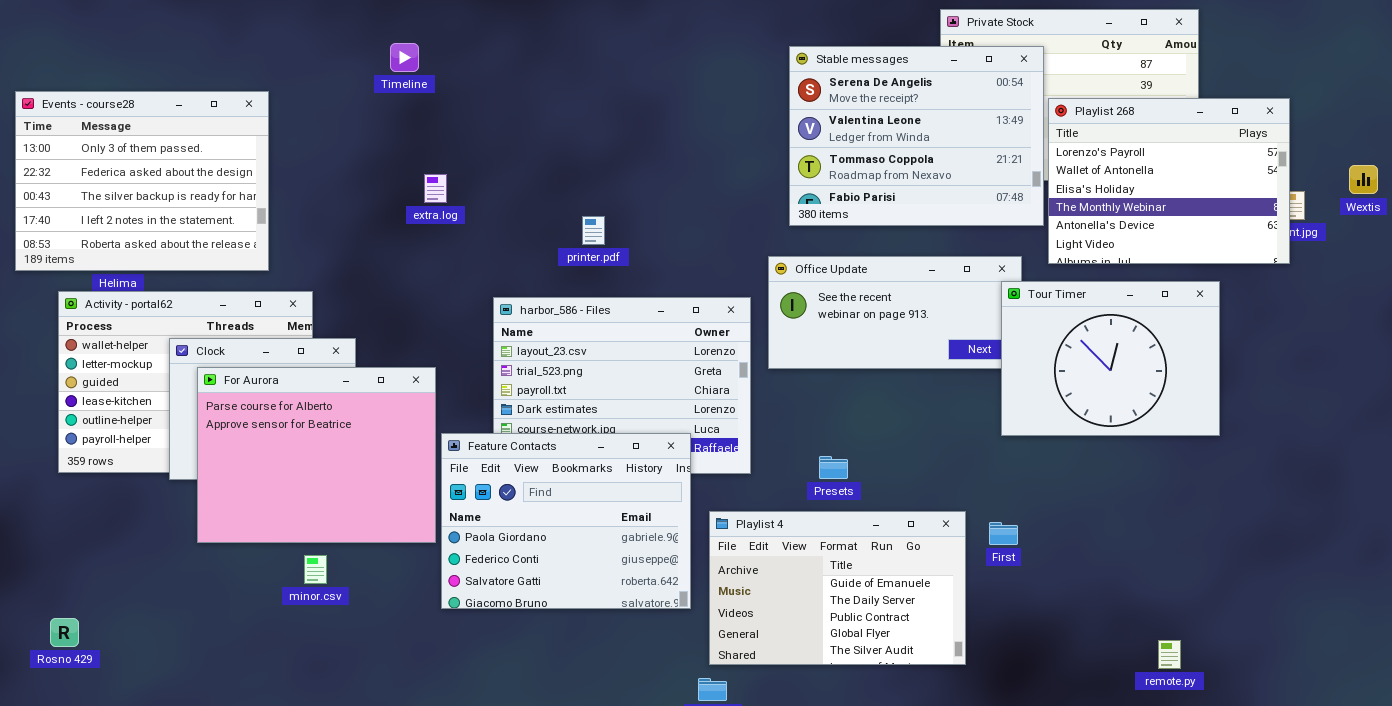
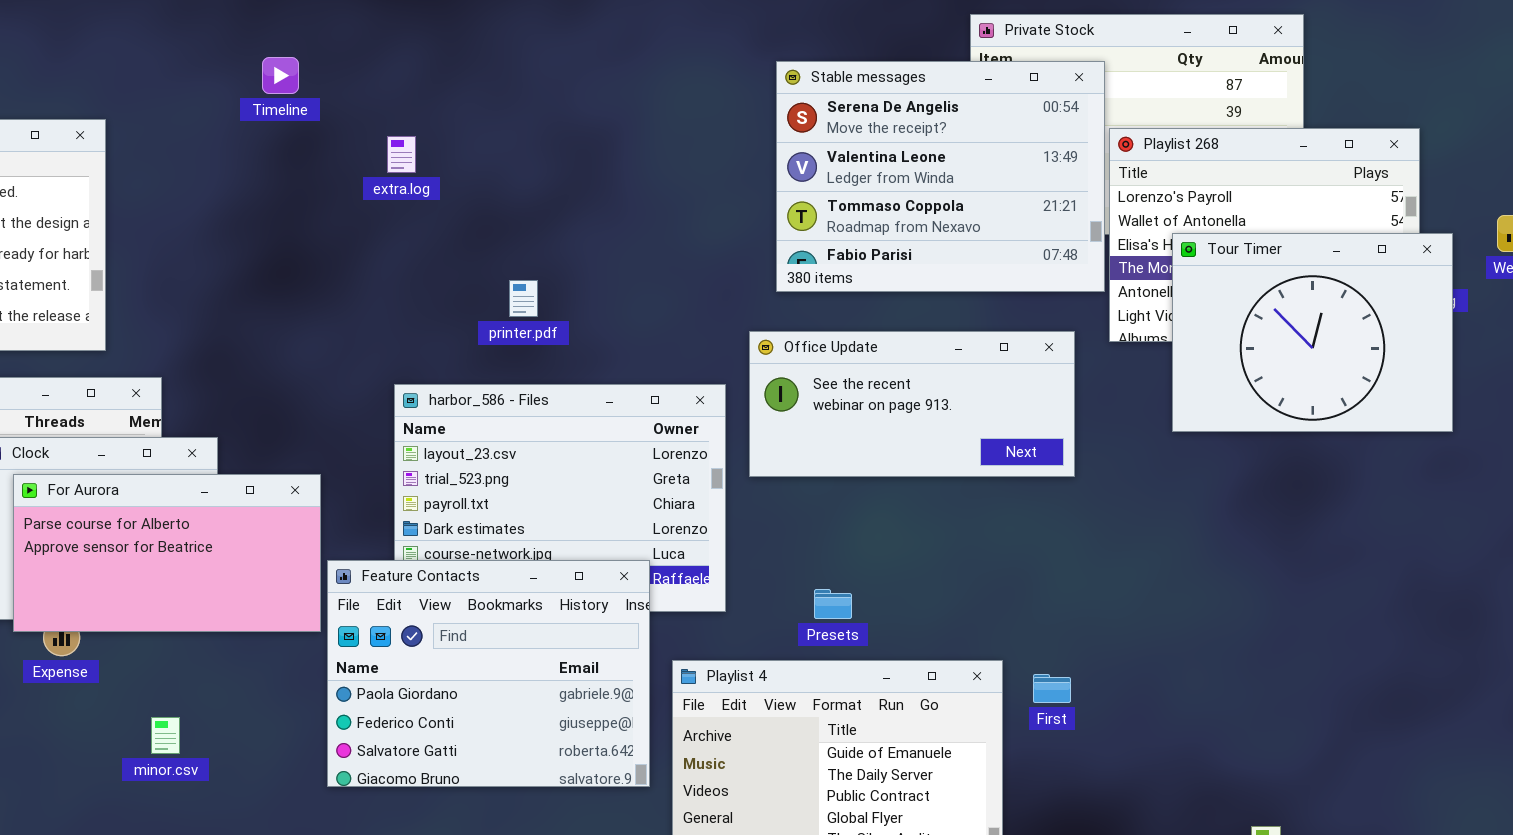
extra.log: [424,174,447,203] -> [387,136,416,173], moved
Tour Timer: [1001,281,1220,436] -> [1172,233,1453,432], moved
For Aurora: [197,367,436,543] -> [13,474,321,632], resized

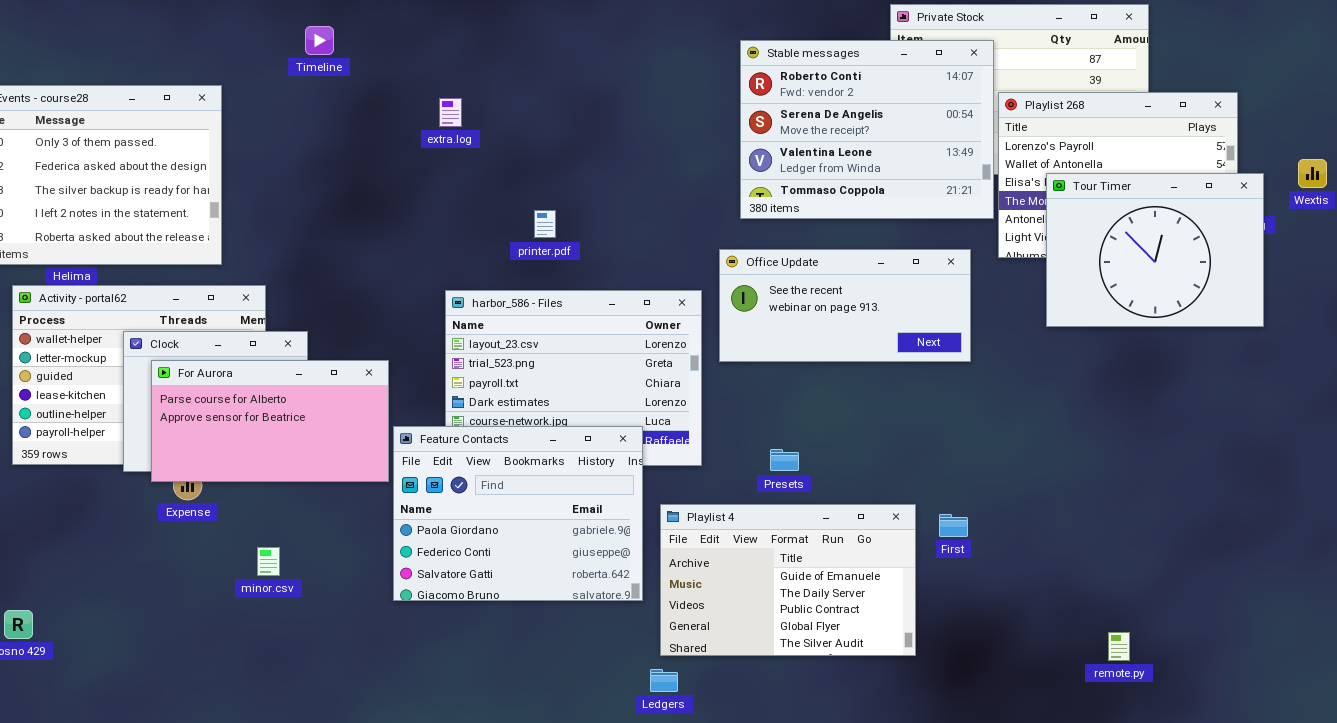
Timeline: [262,57,299,94] -> [305,26,334,55], moved
Stable messages: [776,61,1105,292] -> [740,40,994,219], scrolled up 1 row

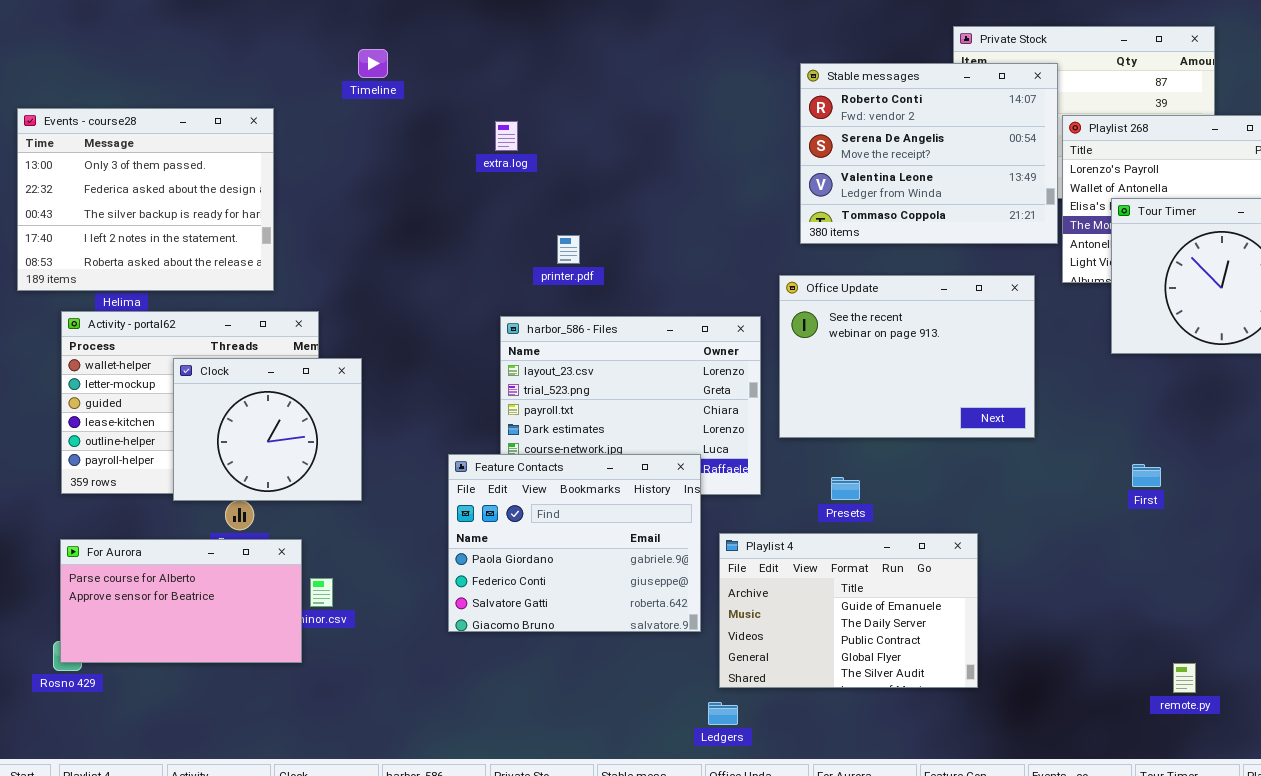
printer.pdf: [534,210,556,238] -> [557,235,580,264], moved
Office Update: [719,249,971,362] -> [779,275,1035,438], resized
For Aurora: [151,360,389,482] -> [60,539,302,663], moved
First: [939,514,968,537] -> [1132,464,1161,487], moved

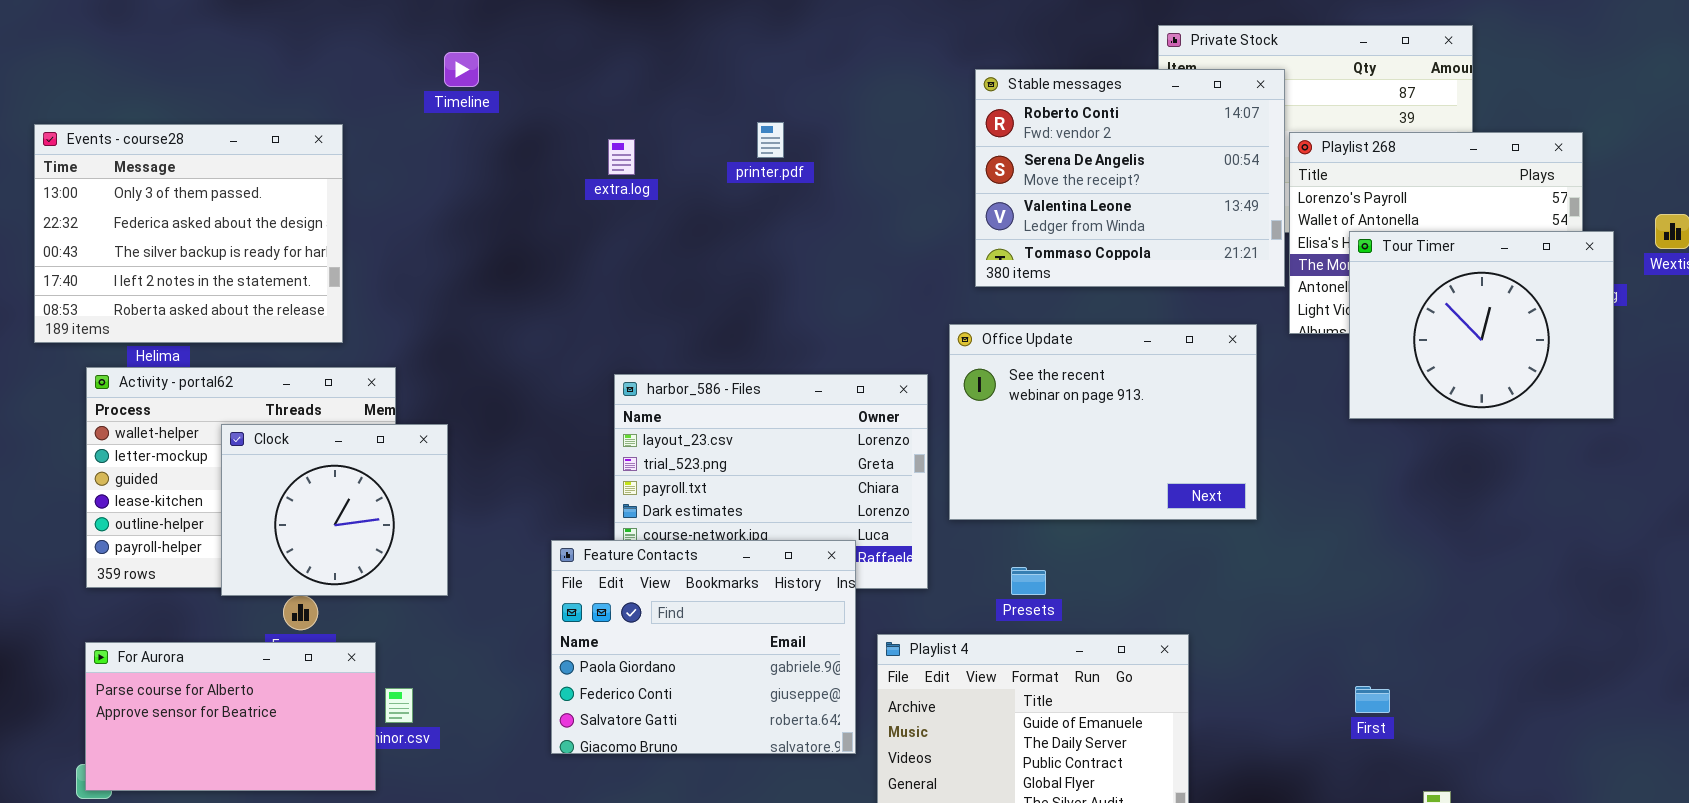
printer.pdf: [557,235,580,264] -> [757,122,784,158], moved
First: [1132,464,1161,487] -> [1355,686,1390,713], moved

